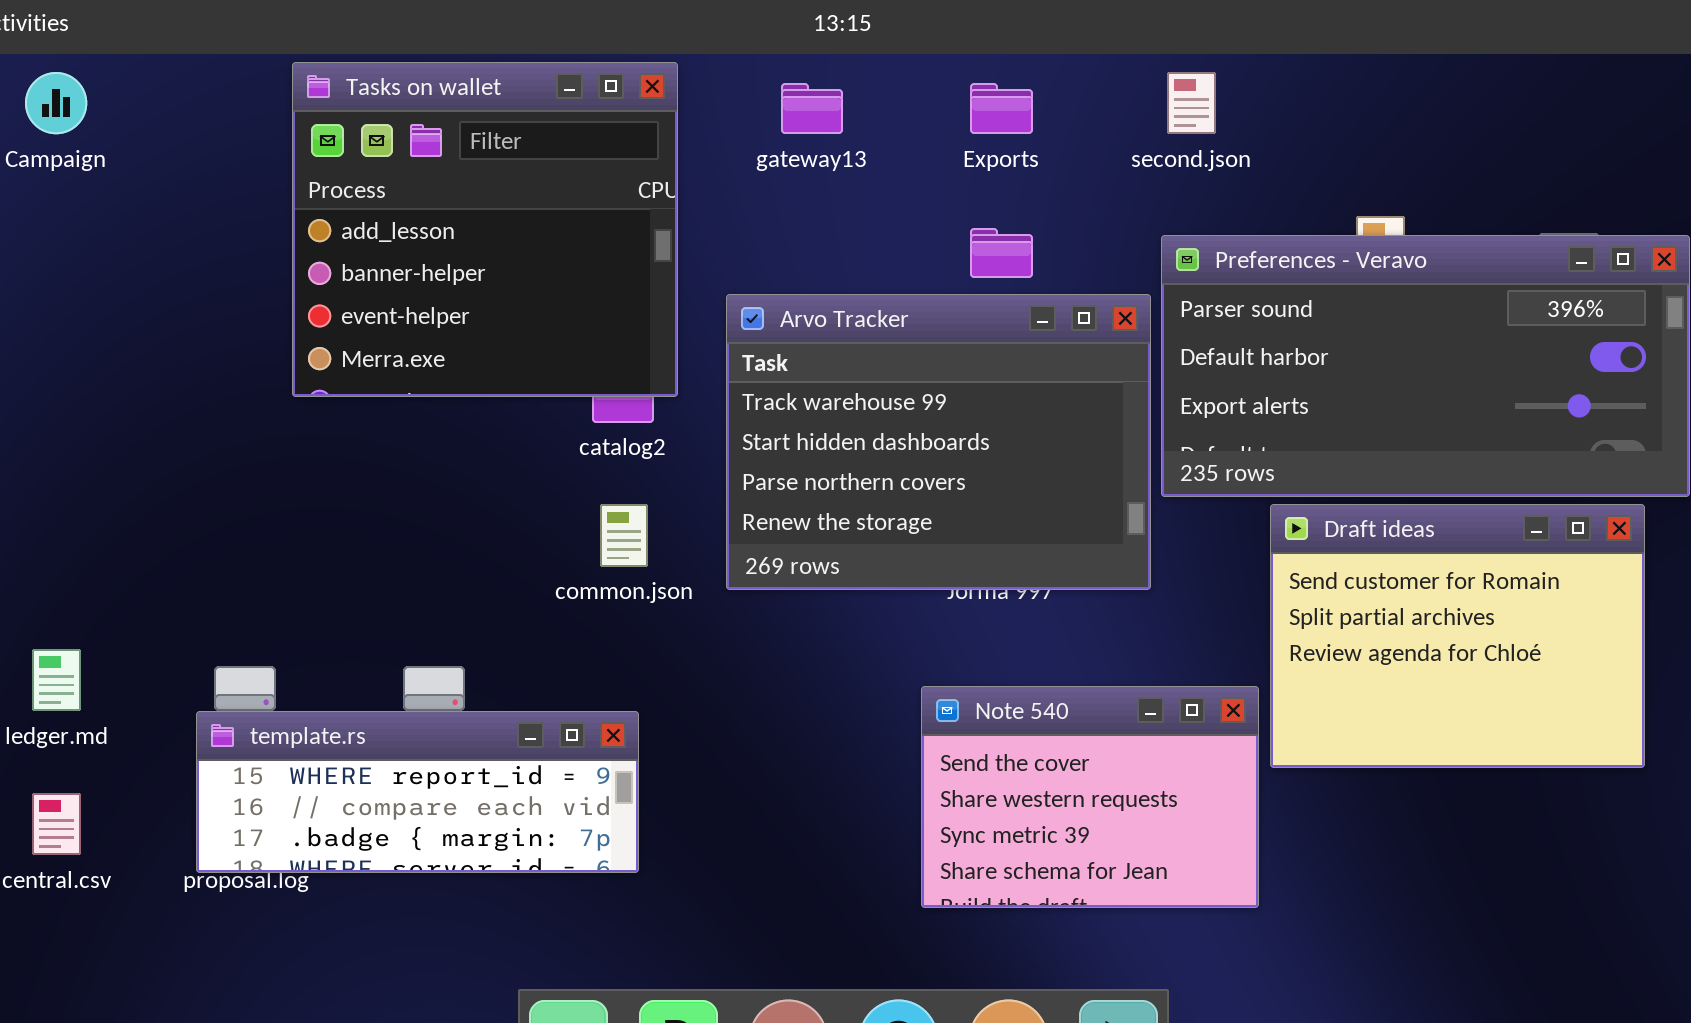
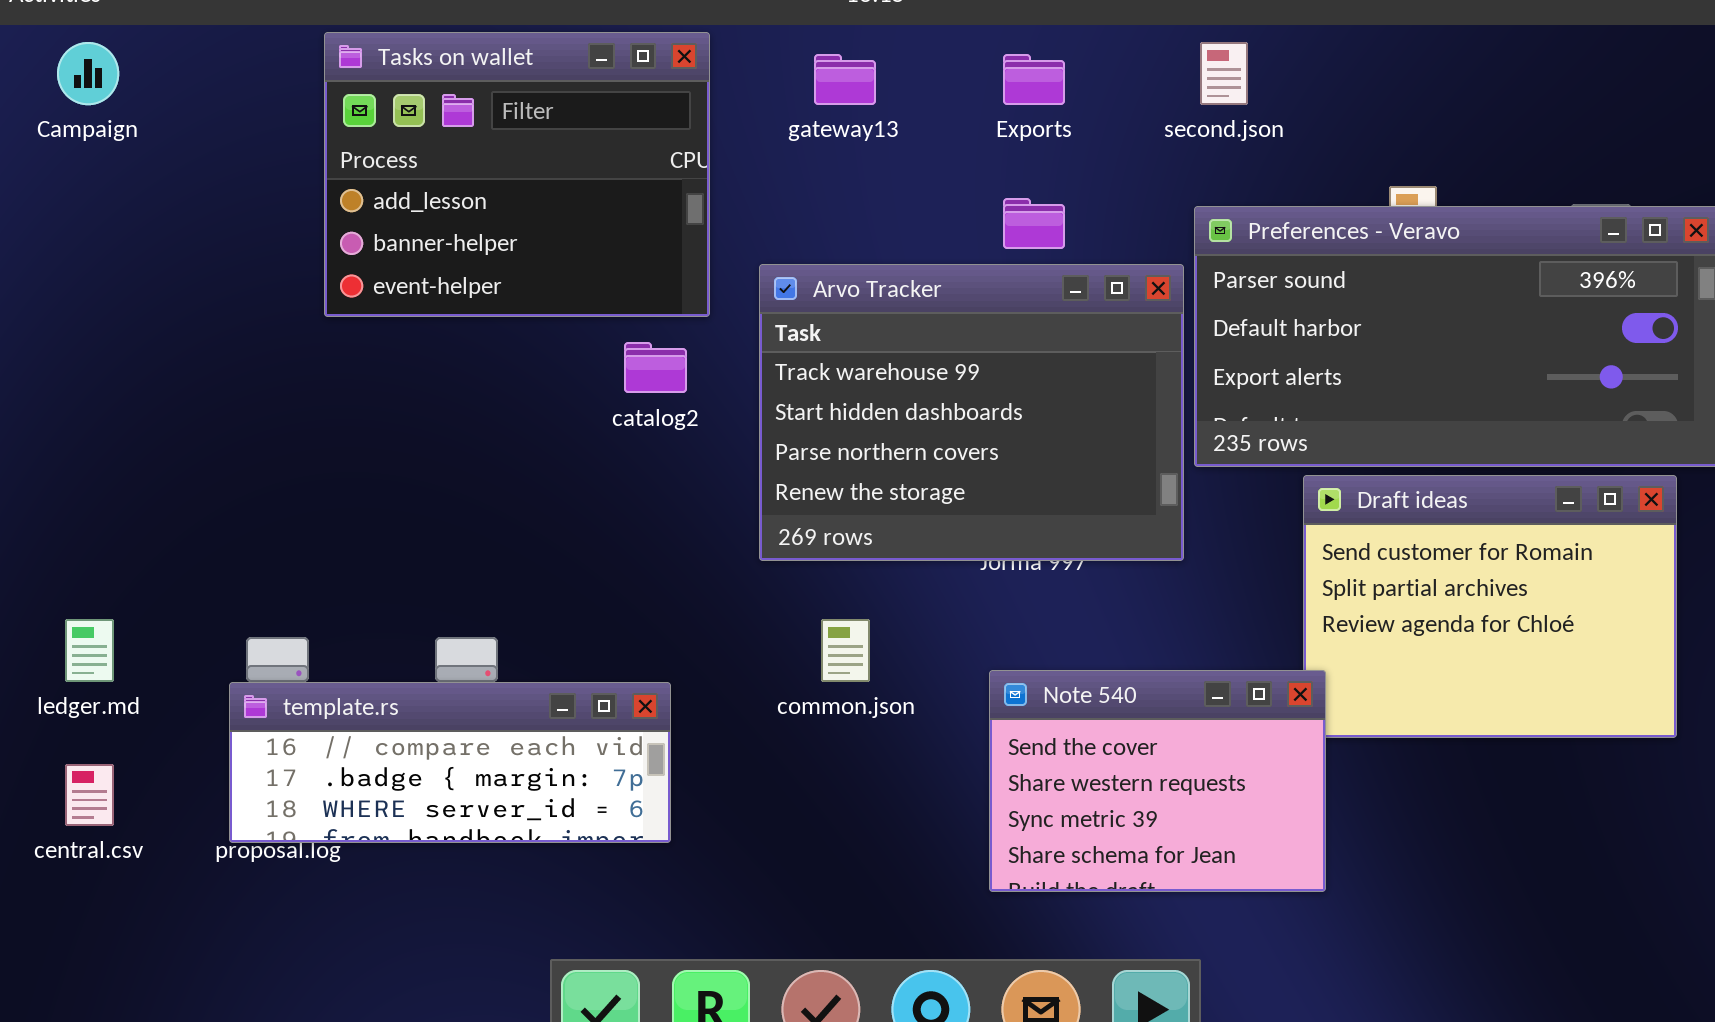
Tasks on wallet: [292,62,678,397] -> [324,32,710,317], resized
common.json: [600,504,648,567] -> [821,619,870,682], moved
Note 540: [921,686,1259,908] -> [989,670,1326,892], moved
template.rs: [196,711,639,873] -> [229,682,671,843], scrolled down 1 row

